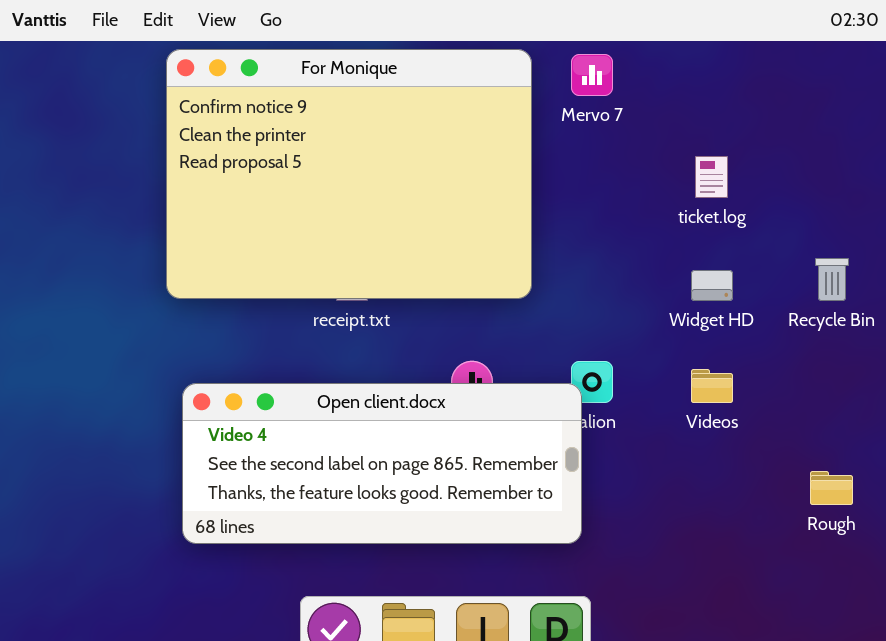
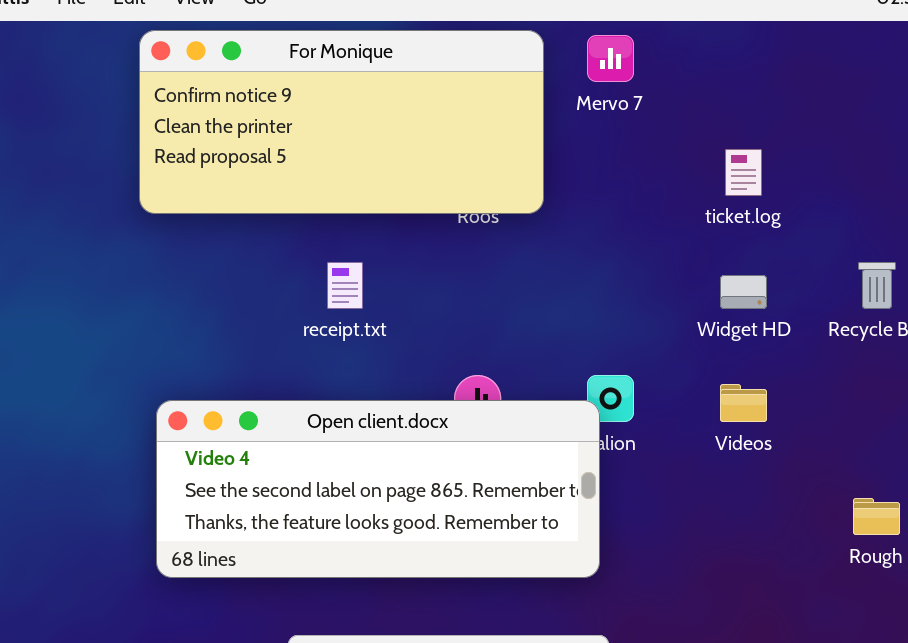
For Monique: [166,49,532,299] -> [139,30,544,214], resized

